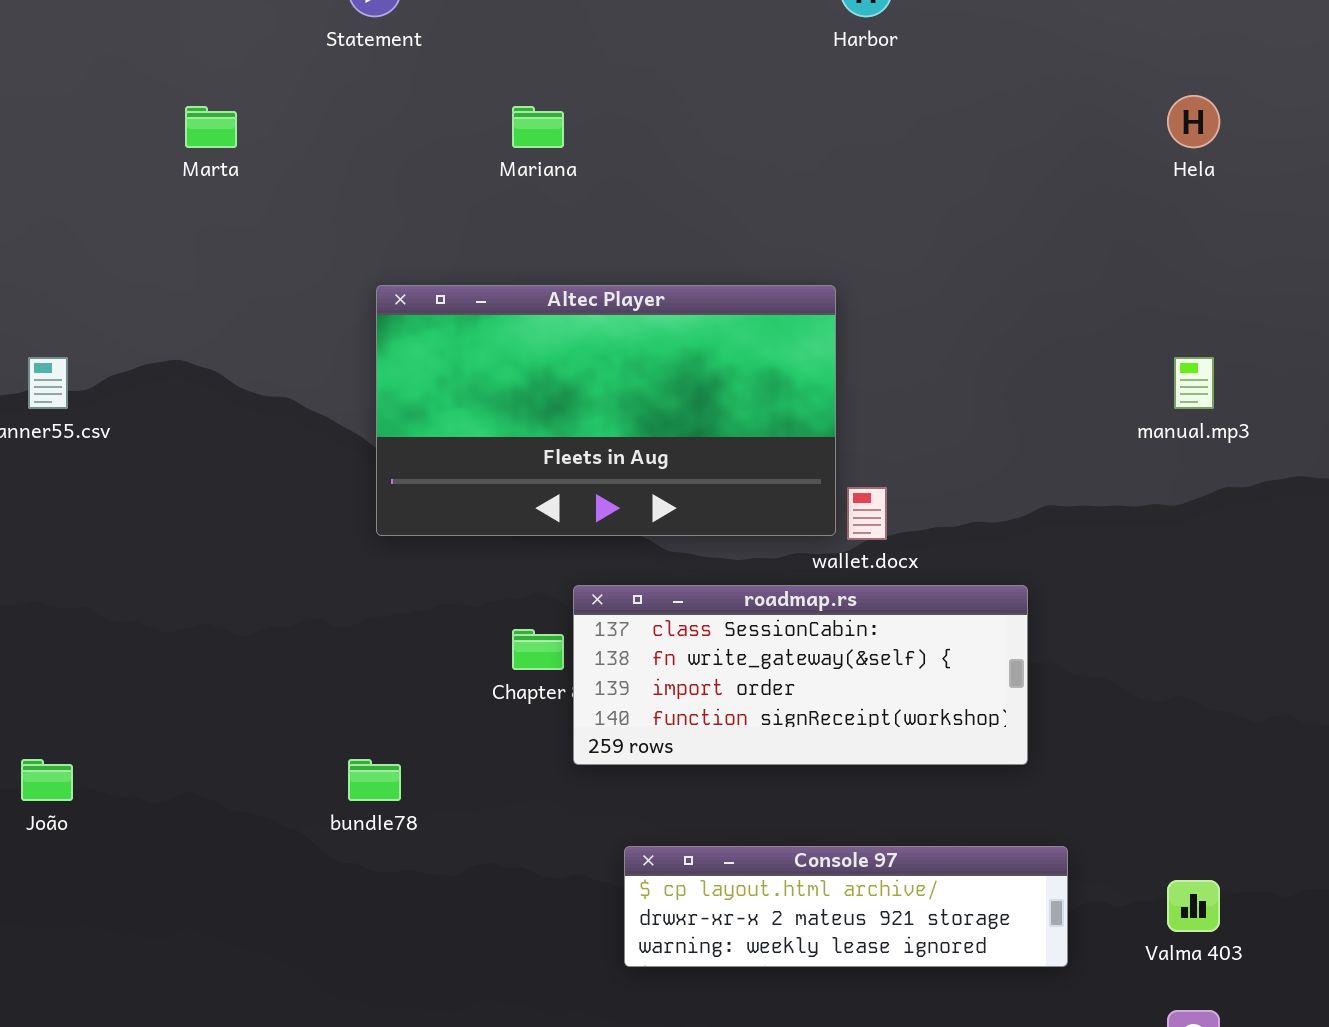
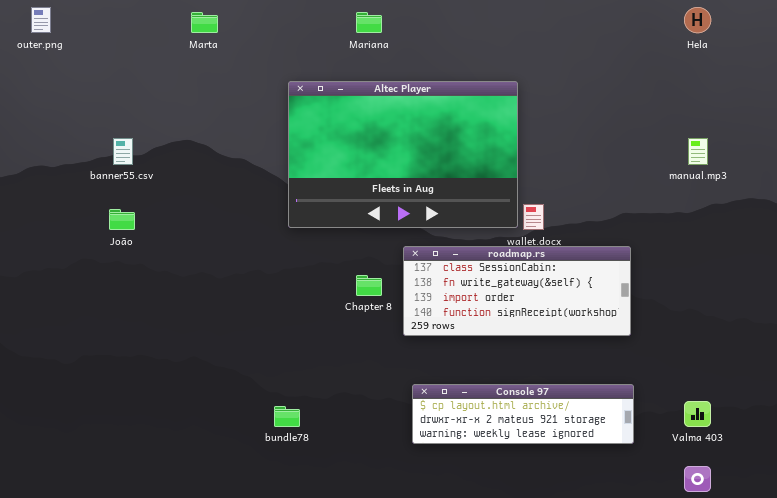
Altec Player: [376,285,836,536] -> [288,81,518,228], resized
roadmap.rs: [573,585,1028,765] -> [403,246,631,336], moved
João: [21,759,73,801] -> [109,209,135,230], moved
bundle78: [348,759,401,801] -> [274,406,300,427], moved

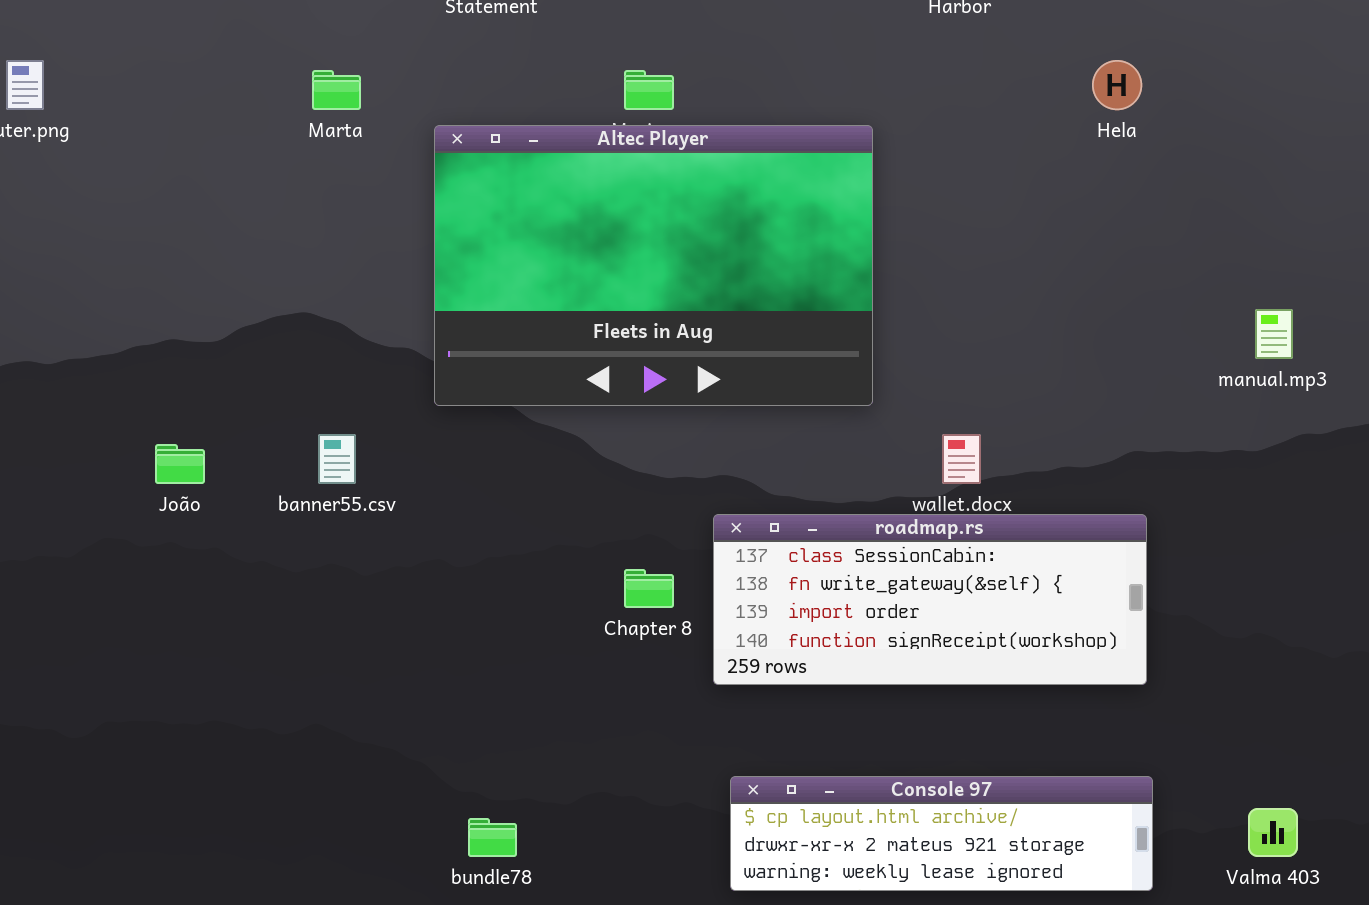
Hela: [684,7,711,33] -> [1092,60,1142,110], moved
Altec Player: [288,81,518,228] -> [434,125,873,406], moved
banner55.csv: [113,138,133,165] -> [318,434,356,484], moved

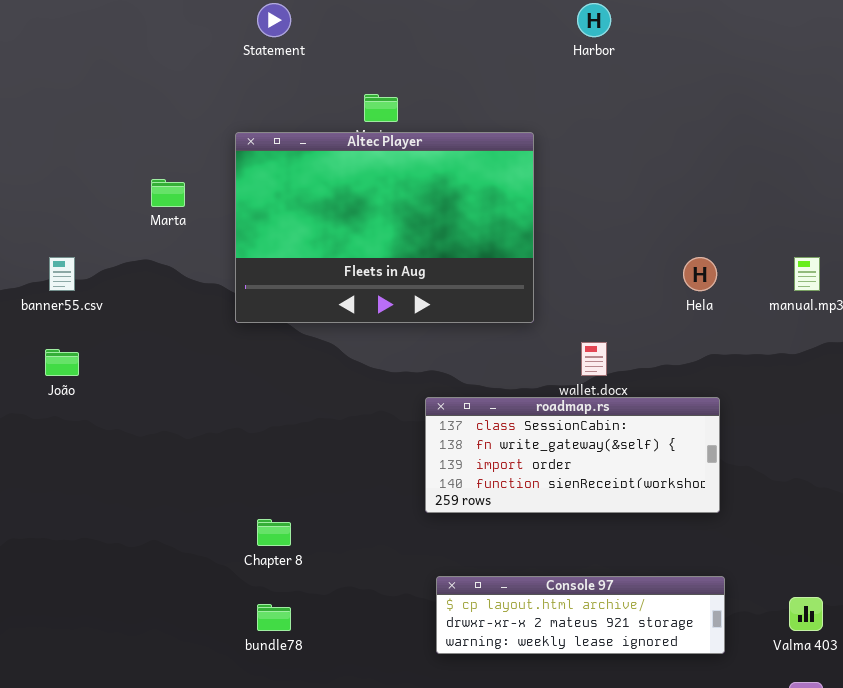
Hela: [1092,60,1142,110] -> [683,257,717,291], moved
Marta: [312,70,361,110] -> [151,179,185,207], moved
banner55.csv: [318,434,356,484] -> [49,257,75,291], moved
Chapter 8: [624,569,674,608] -> [257,519,291,546], moved

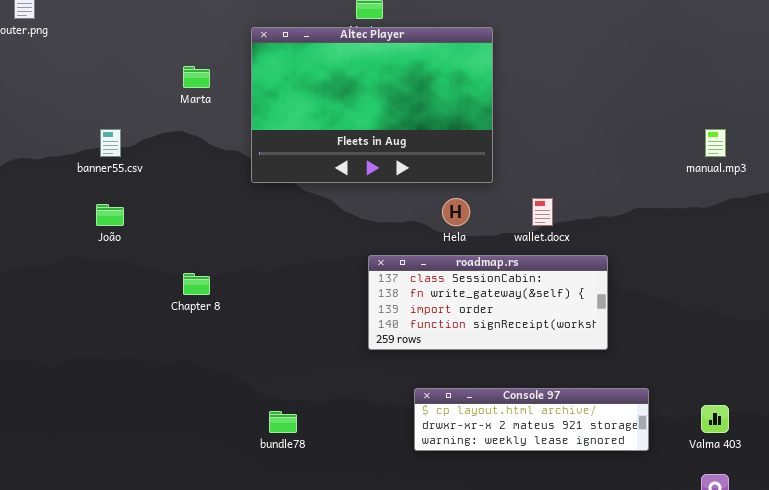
Hela: [683,257,717,291] -> [442,198,470,226], moved
roadmap.rs: [425,397,720,513] -> [368,255,608,350], moved
Chapter 8: [257,519,291,546] -> [183,273,210,295], moved

